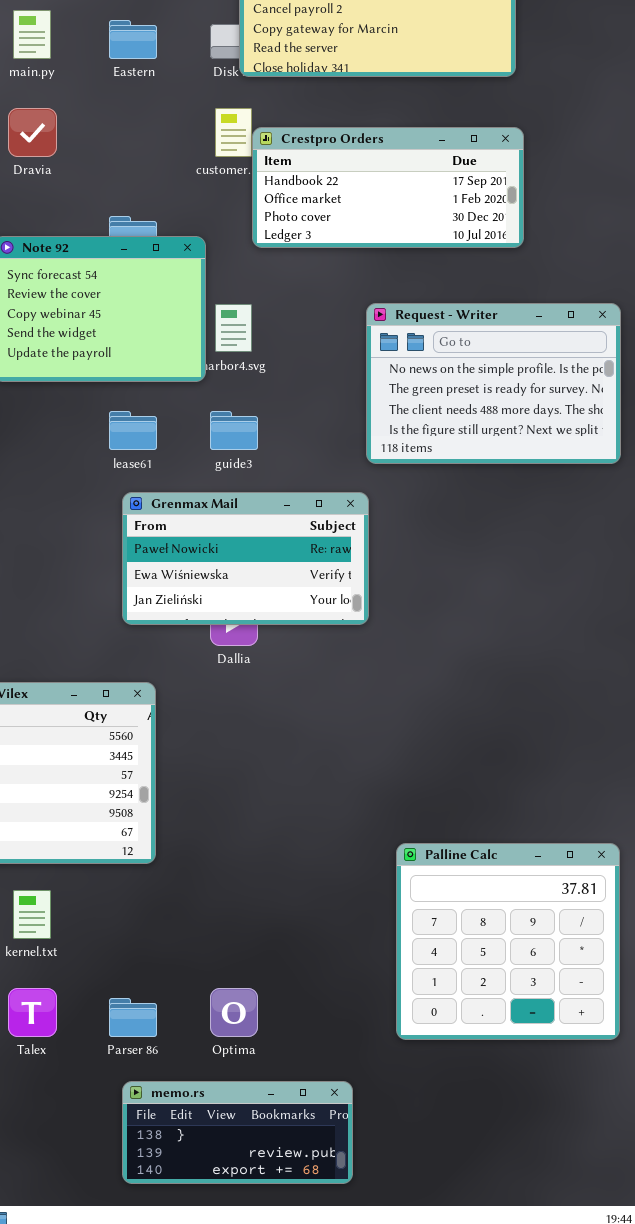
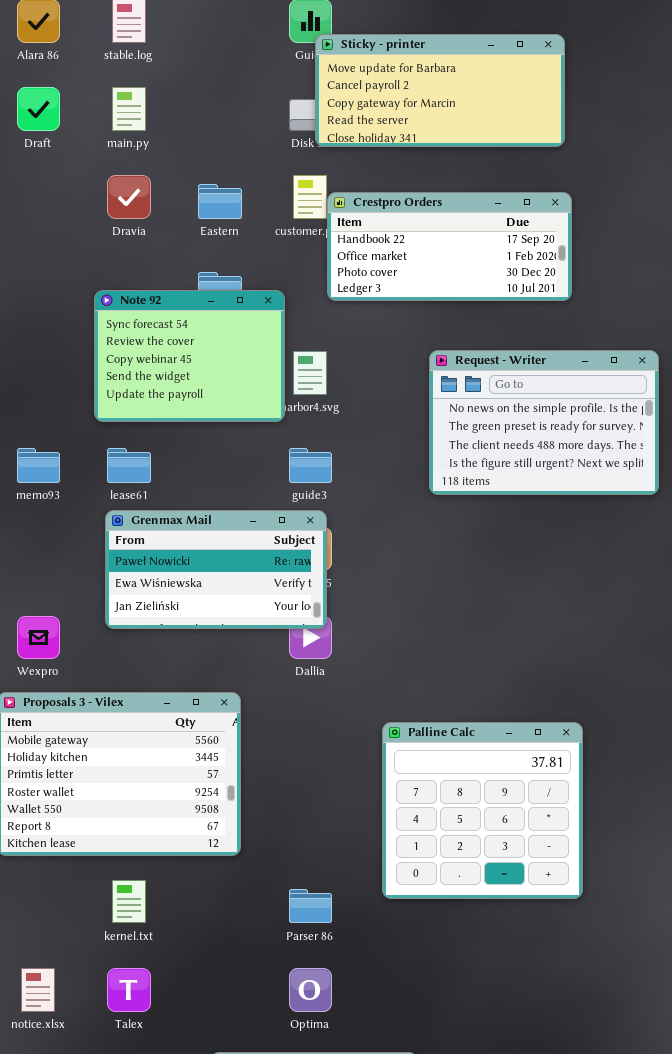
Eastern: [109,20,157,59] -> [198,184,242,219], moved
lease61: [109,411,157,450] -> [107,448,151,483], moved
Grenmax Mail: [122,492,369,625] -> [105,510,327,629], moved
Palline Calc: [396,843,620,1040] -> [382,722,583,899], moved
Parser 86: [109,998,157,1037] -> [289,889,332,923], moved

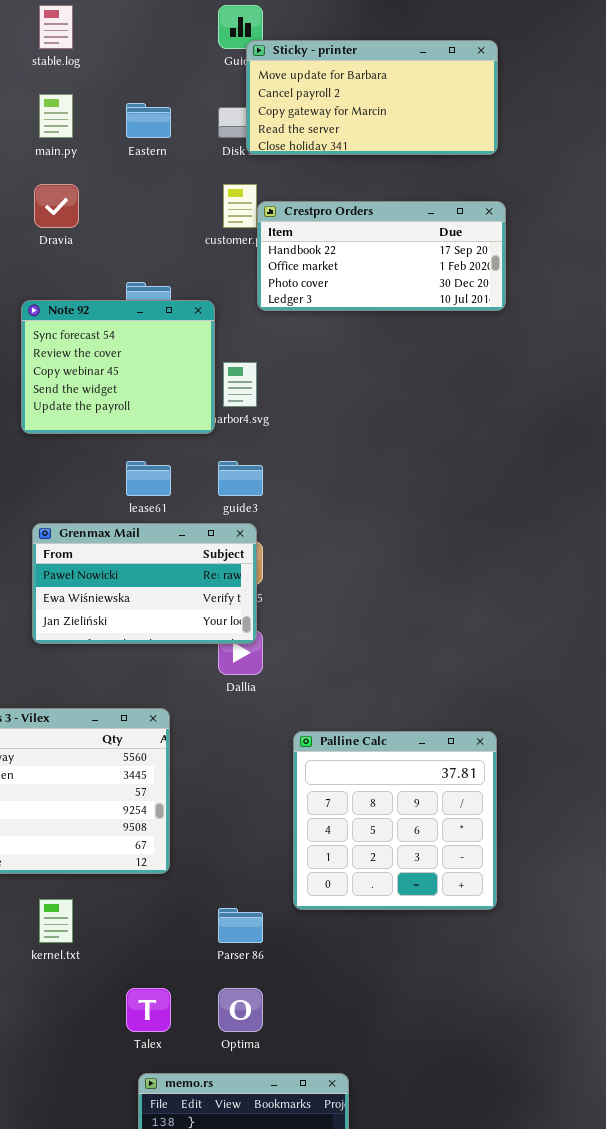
Eastern: [198,184,242,219] -> [126,103,171,138], moved
Request - Writer: [429,350,659,495] -> none, closed
lease61: [107,448,151,483] -> [126,461,171,496], moved
Palline Calc: [382,722,583,899] -> [293,731,497,910], moved
Talex: [107,968,151,1012] -> [126,988,171,1032], moved

